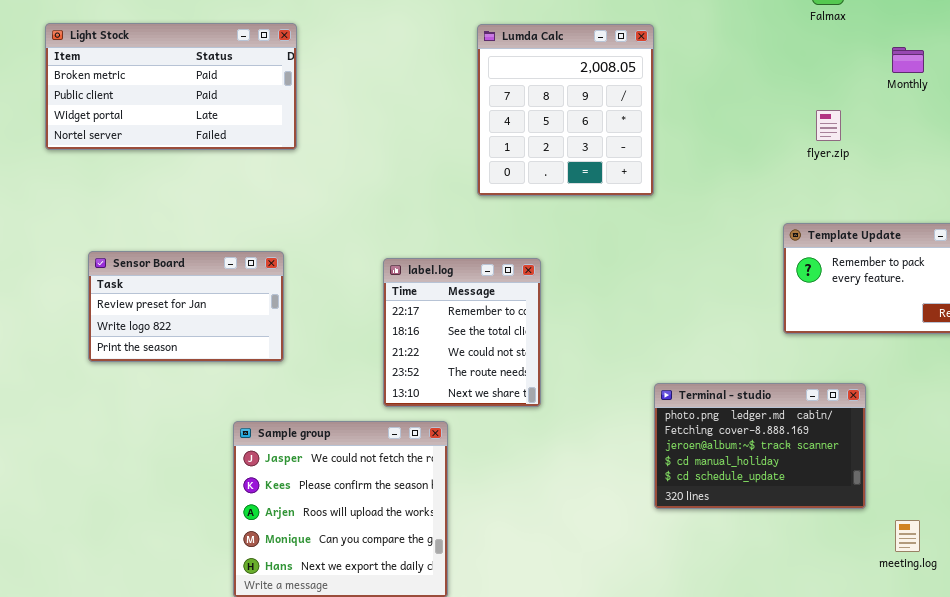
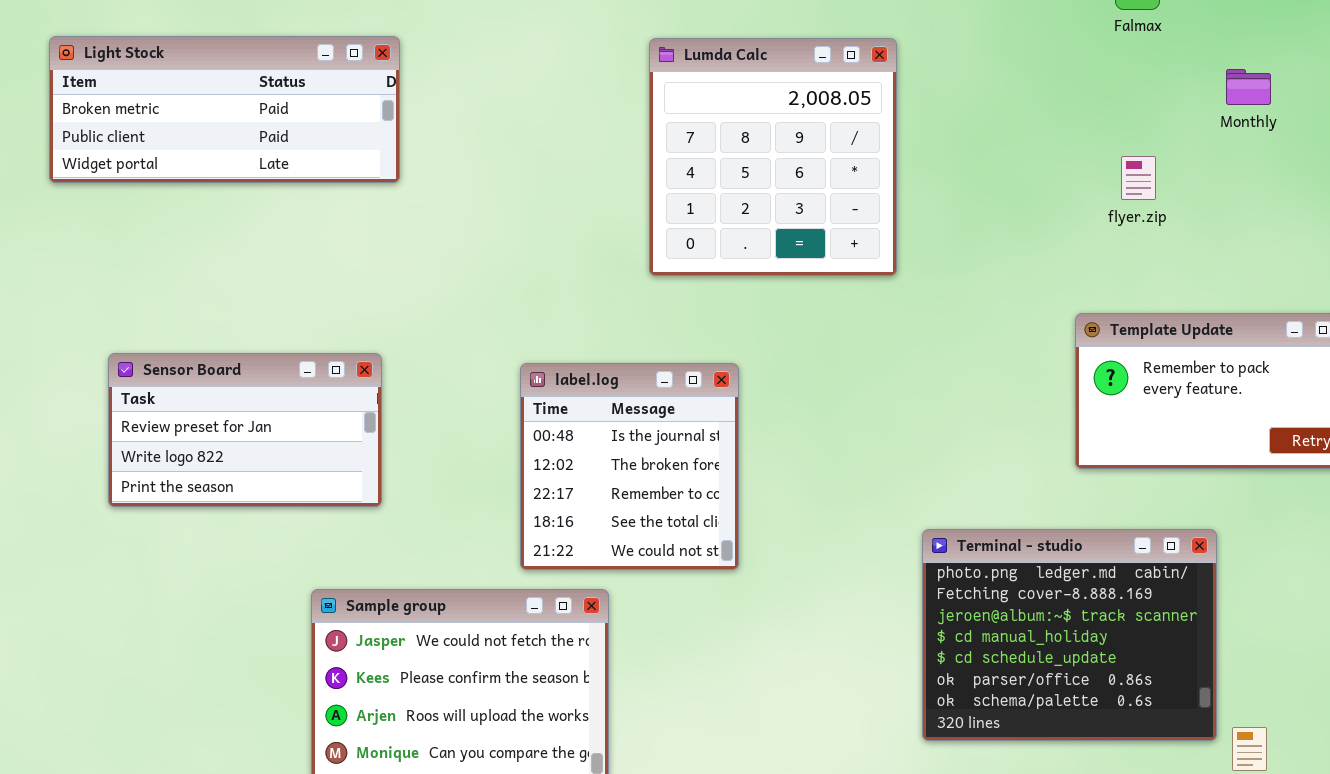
Light Stock: [45,23,297,150] -> [49,36,400,183], resized
label.log: [383,258,541,407] -> [520,363,739,570], scrolled up 2 rows
Terminal - studio: [654,383,866,509] -> [922,529,1217,741], moved, resized

